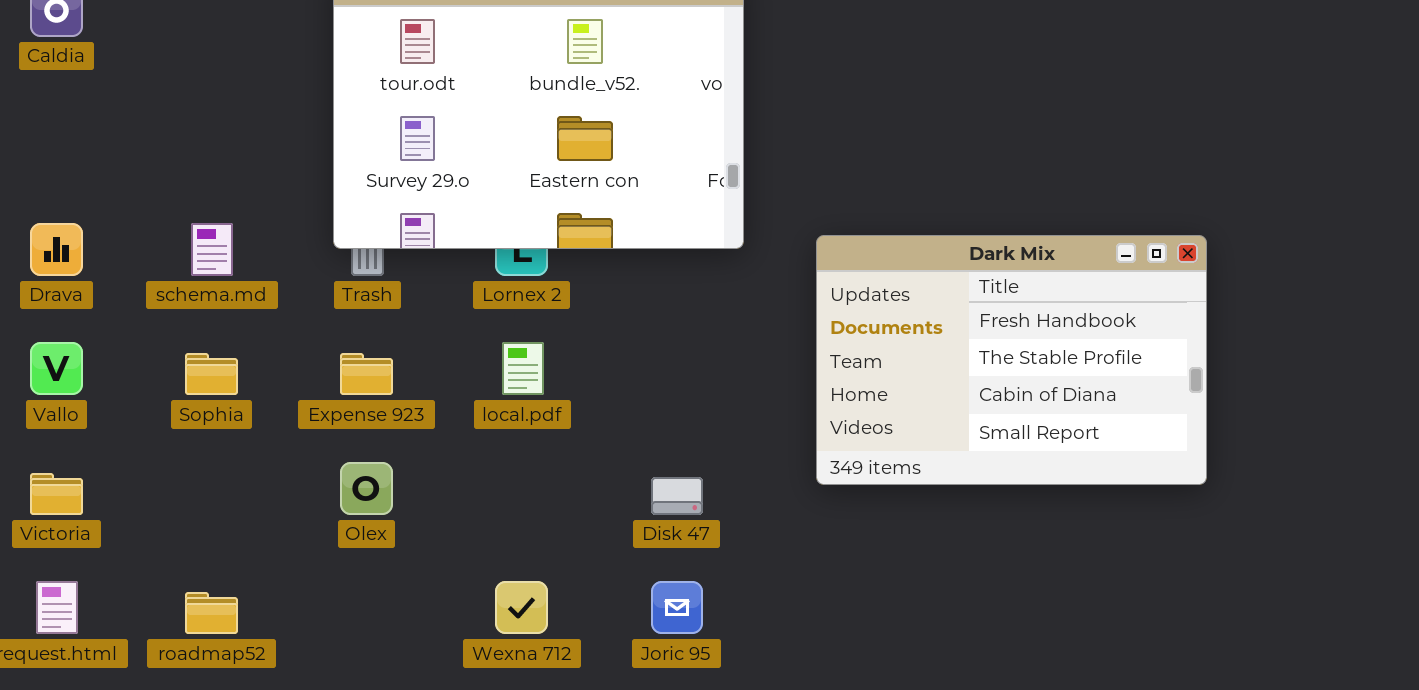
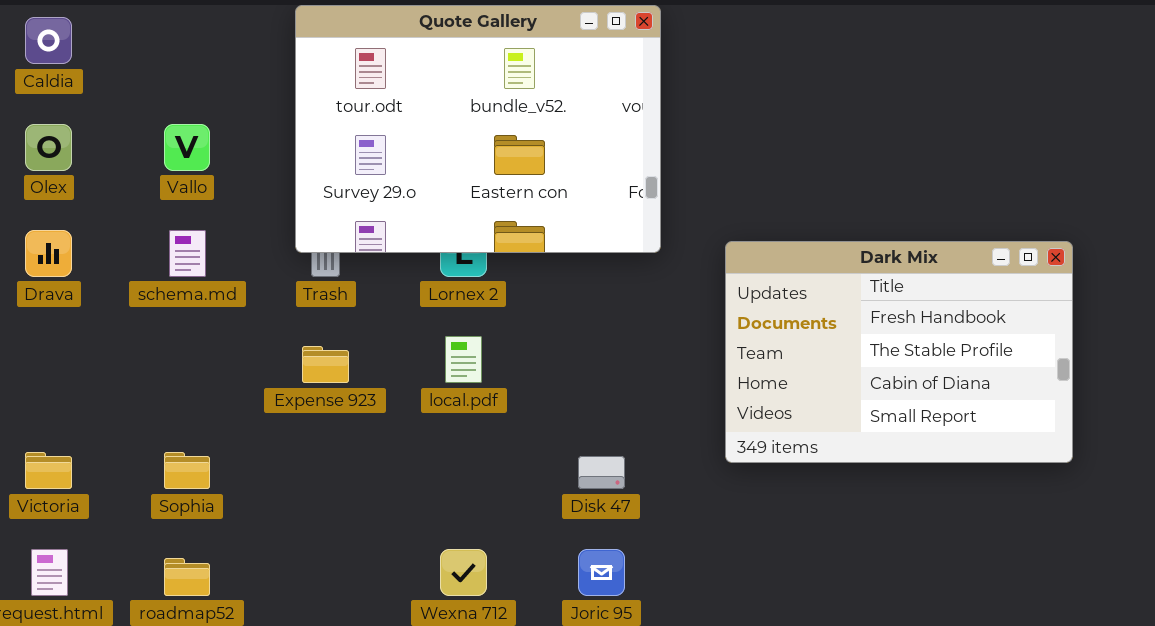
Vallo: [30,342,83,395] -> [164,124,210,171], moved
Sophia: [185,353,238,395] -> [164,452,210,489], moved
Olex: [340,462,393,515] -> [25,124,72,171], moved

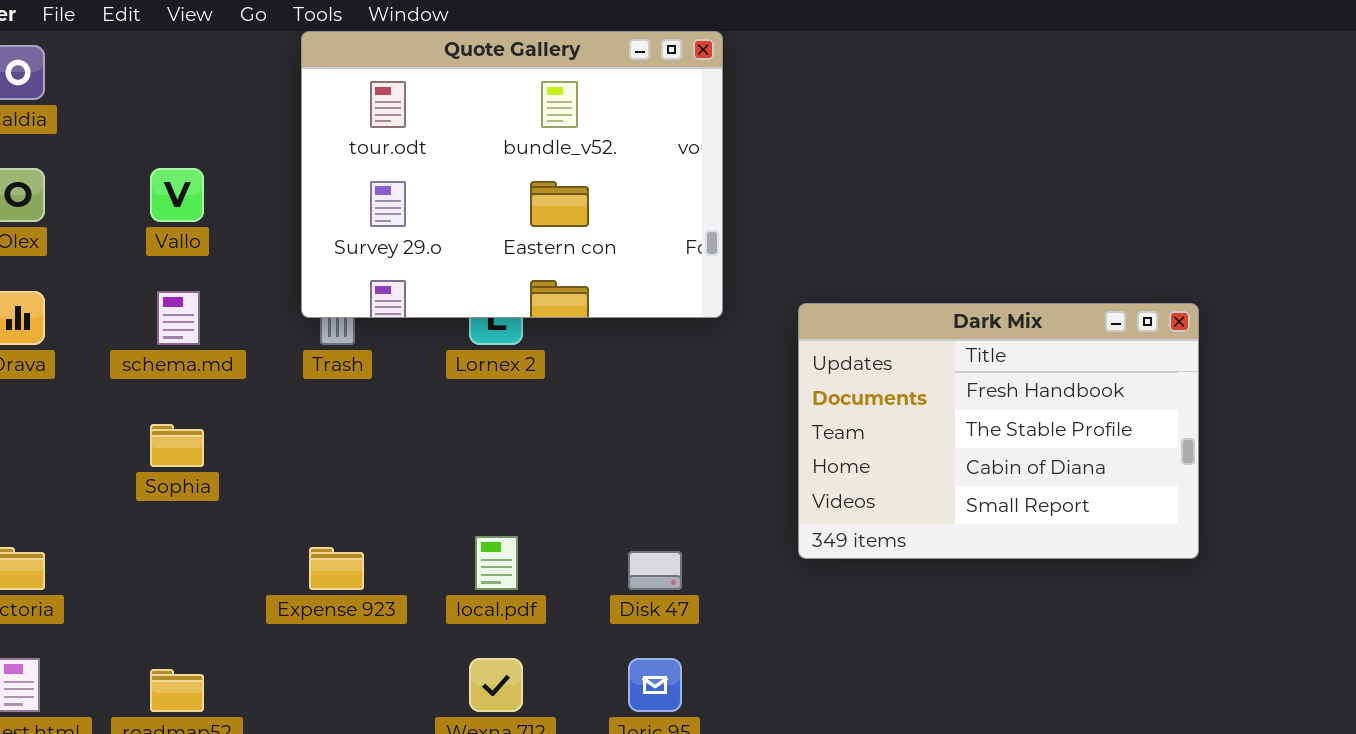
local.pdf: [445,336,482,383] -> [475,536,518,590], moved
Expense 923: [302,346,349,383] -> [309,547,364,590], moved
Sophia: [164,452,210,489] -> [150,424,204,467], moved

